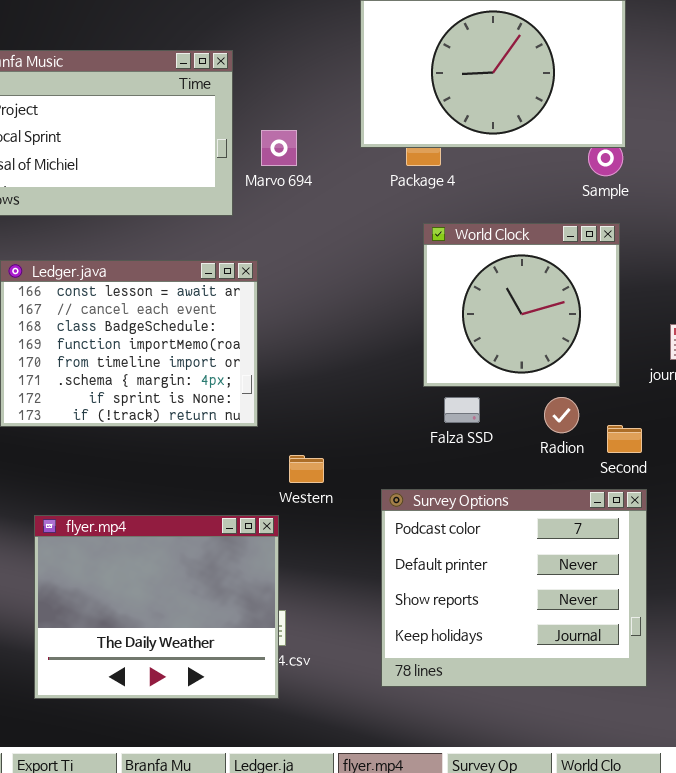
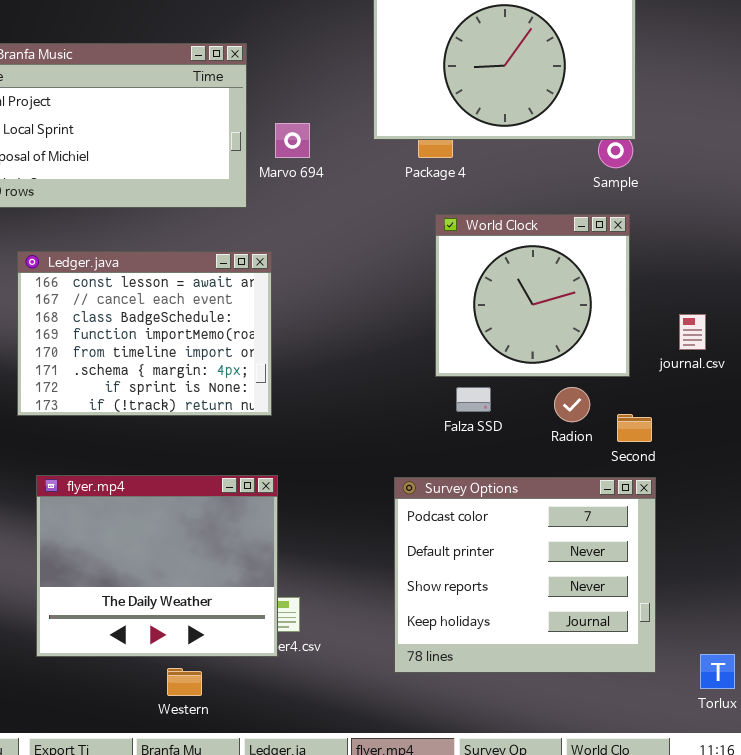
Western: [289,455,324,483] -> [167,668,202,696], moved
flyer.mp4: [34,515,279,699] -> [36,475,278,657], moved

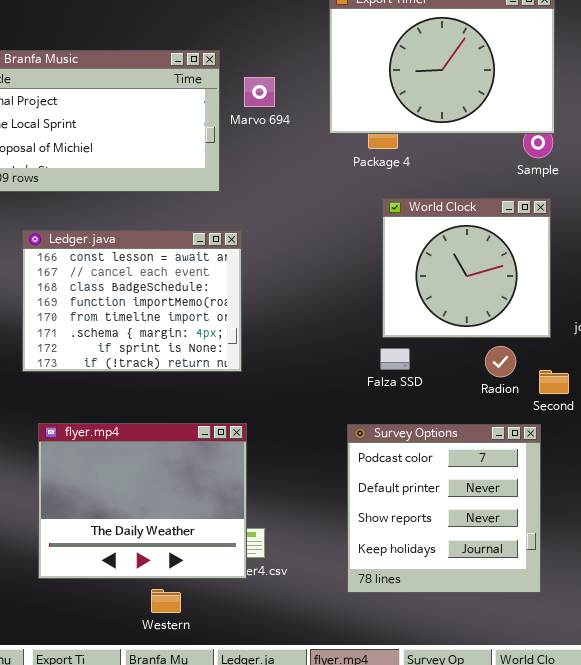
Marvo 694: [275,123,310,158] -> [244,77,275,107], moved
Falza SSD: [456,387,491,412] -> [380,348,410,370], moved
Survey Options: [394,477,656,673] -> [347,424,541,593], resized

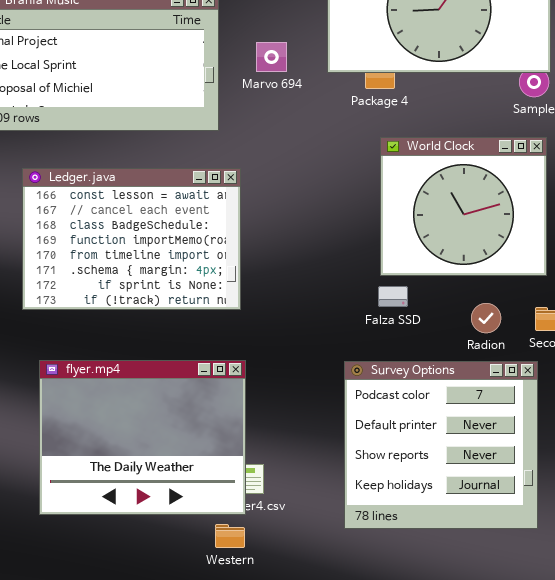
Marvo 694: [244,77,275,107] -> [256,42,287,72], moved
Radion: [485,346,516,377] -> [471,303,501,333], moved
Western: [151,589,181,613] -> [215,524,245,548], moved

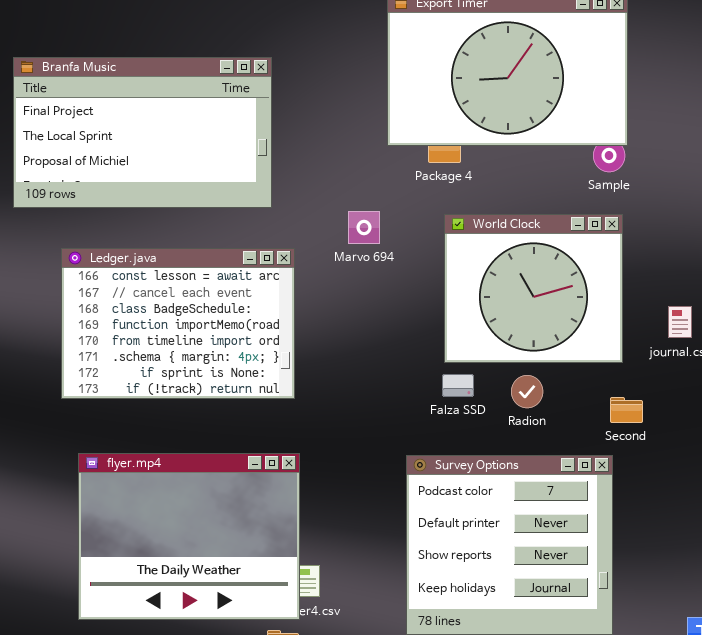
Marvo 694: [256,42,287,72] -> [348,211,380,244], moved
Radion: [471,303,501,333] -> [511,375,543,408], moved

